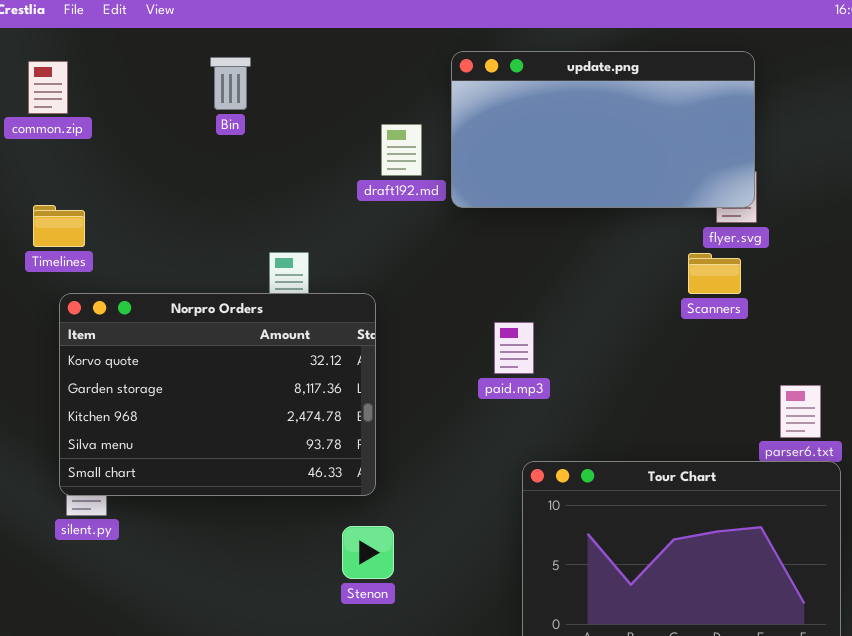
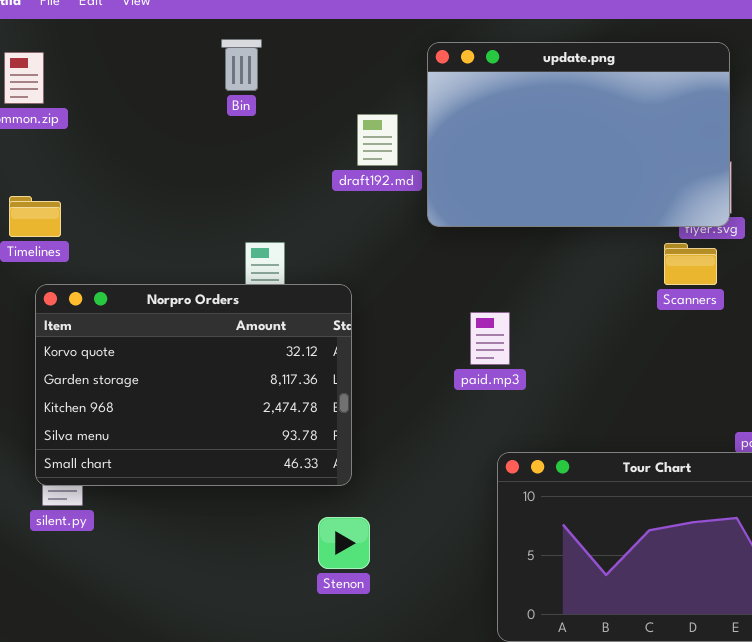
update.png: [451,51,755,208] -> [427,42,730,227], resized
Bin: [210,57,251,110] -> [221,39,262,91], moved

